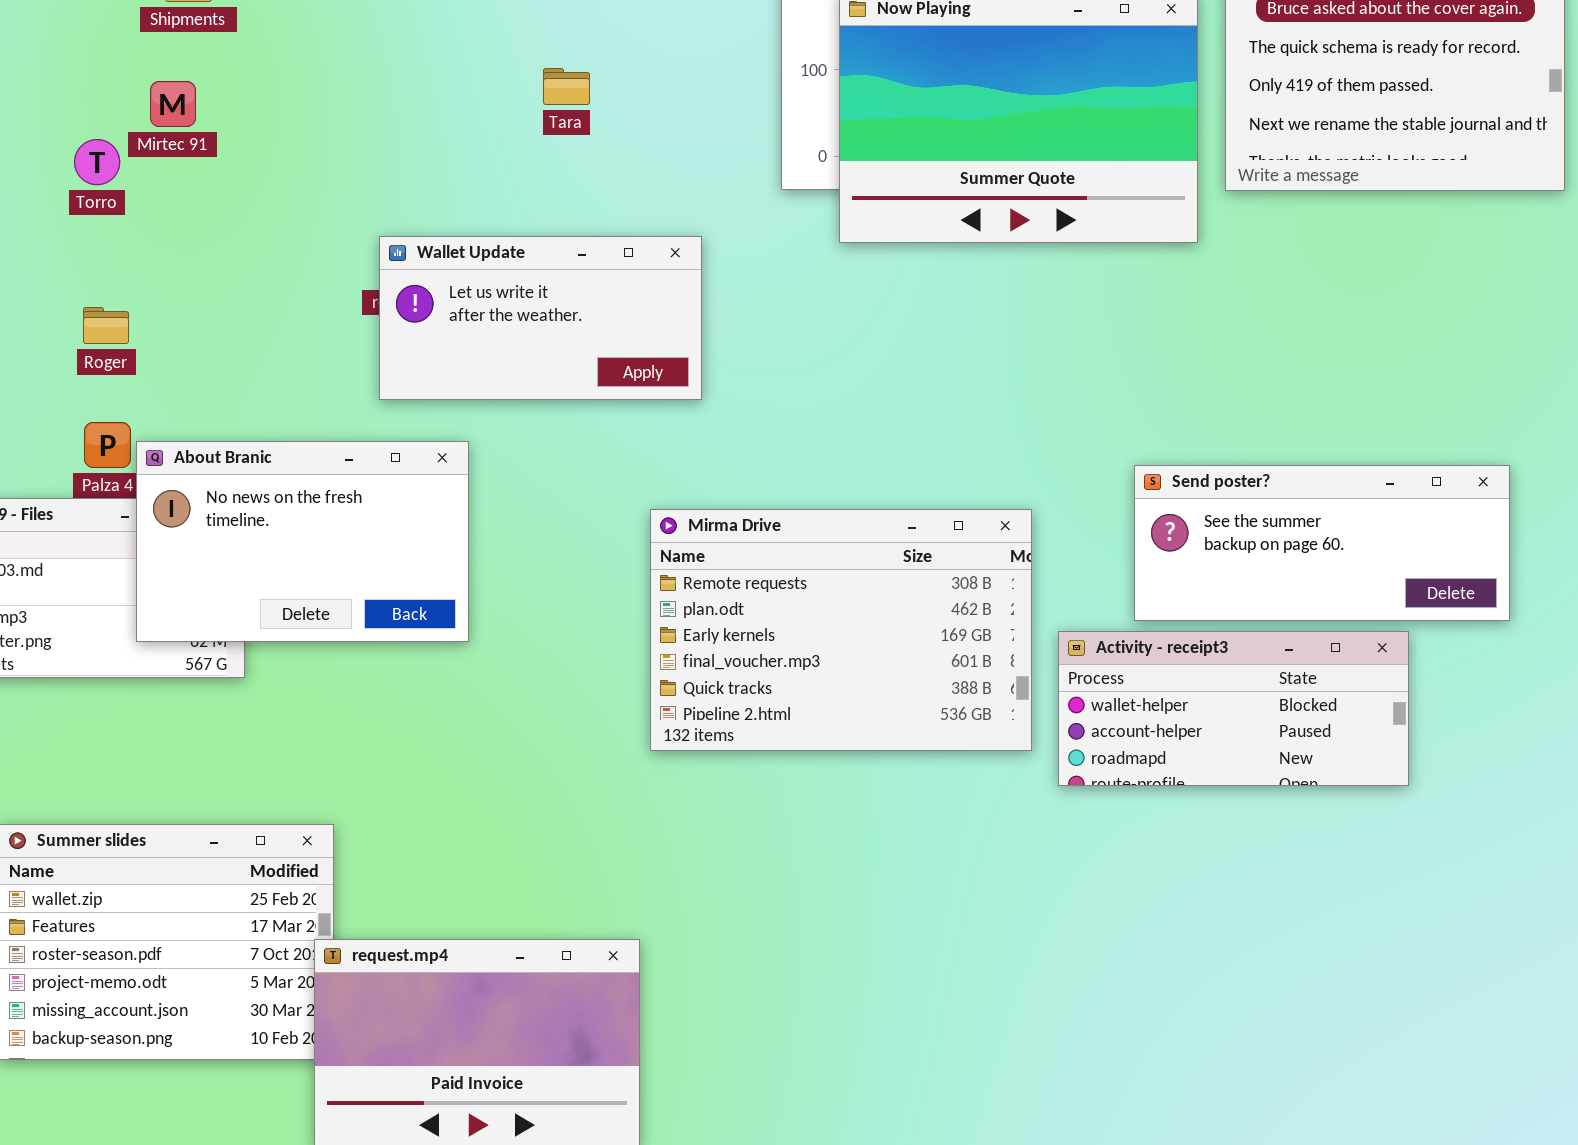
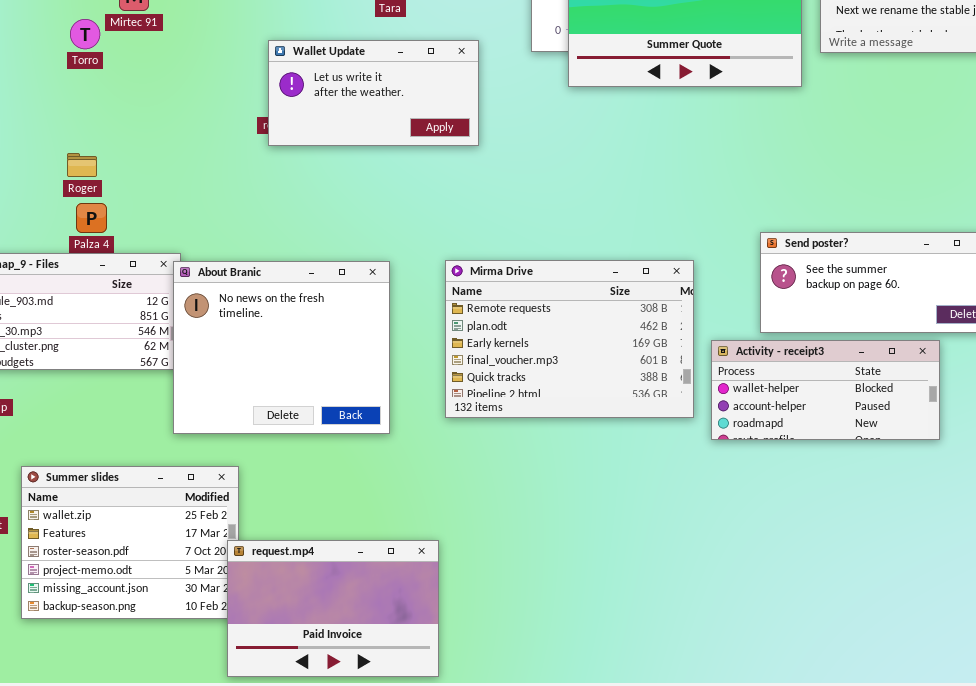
Wallet Update: [379,236,702,400] -> [268,40,479,146], moved
Roger: [83,307,129,344] -> [67,153,97,177], moved
About Branic: [136,441,469,642] -> [173,261,390,434], moved, resized

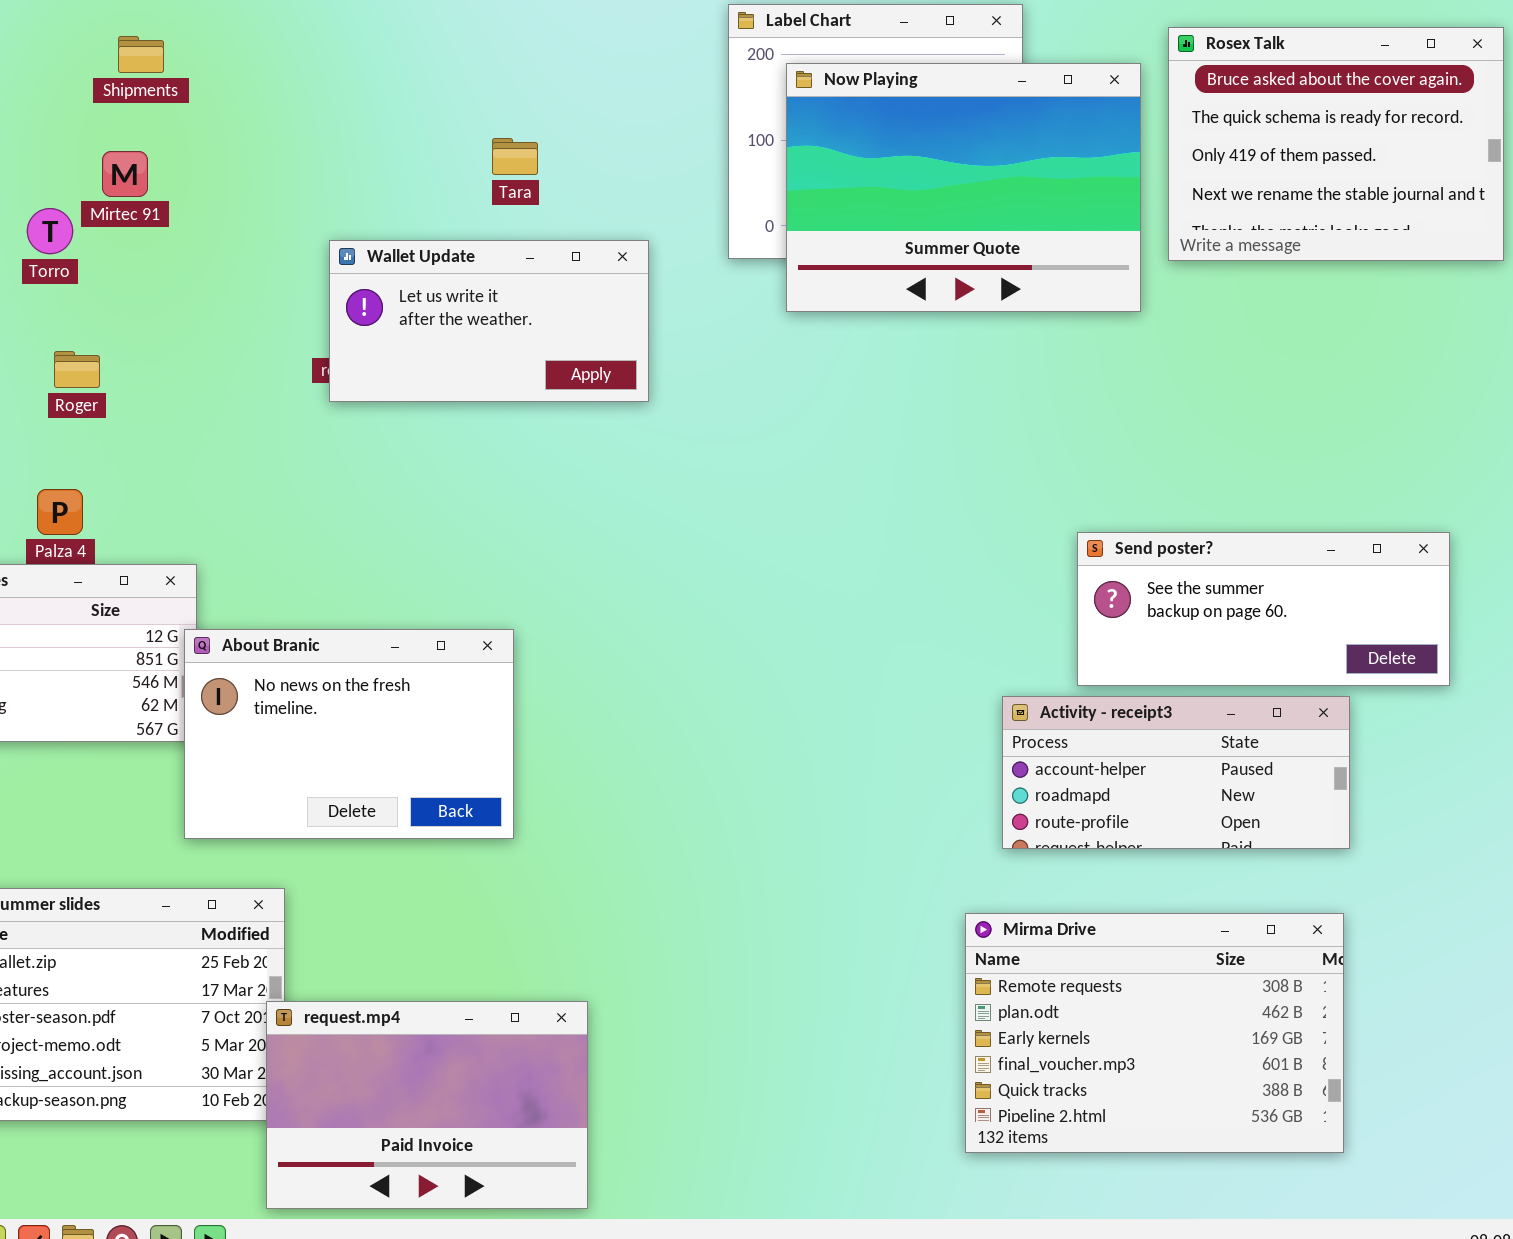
Roger: [67,153,97,177] -> [54,351,100,388], moved
Mirma Drive: [445,260,694,418] -> [965,913,1344,1153], moved
About Branic: [173,261,390,434] -> [184,629,514,839], resized
Activity - receipt3: [711,340,940,440] -> [1002,696,1350,849], scrolled down 1 row

